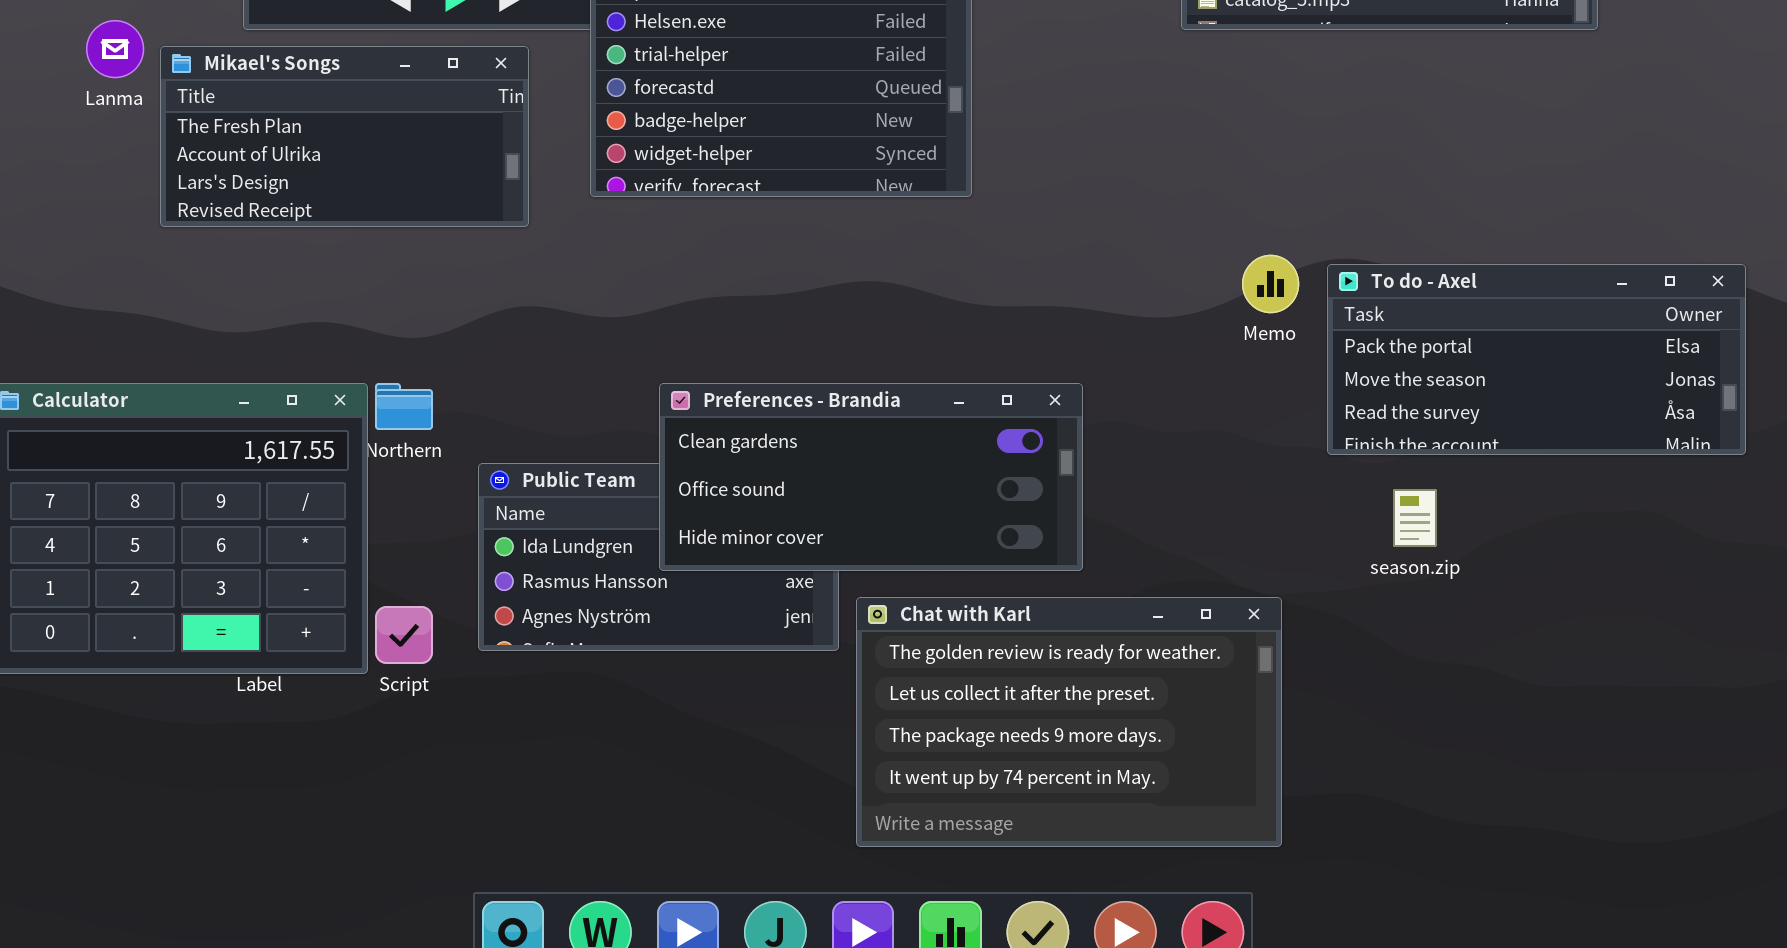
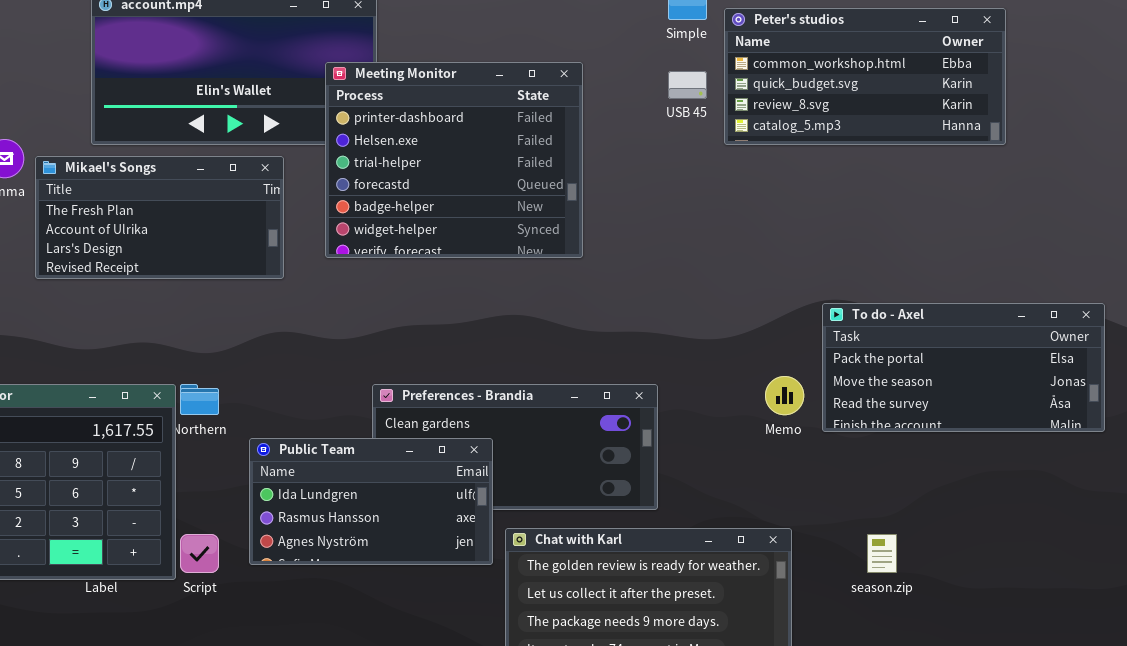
Memo: [1242,255,1299,313] -> [765,376,804,415], moved
Public Team: [478,463,839,651] -> [249,438,493,565], raised
season.zip: [1393,489,1437,547] -> [867,534,897,573], moved

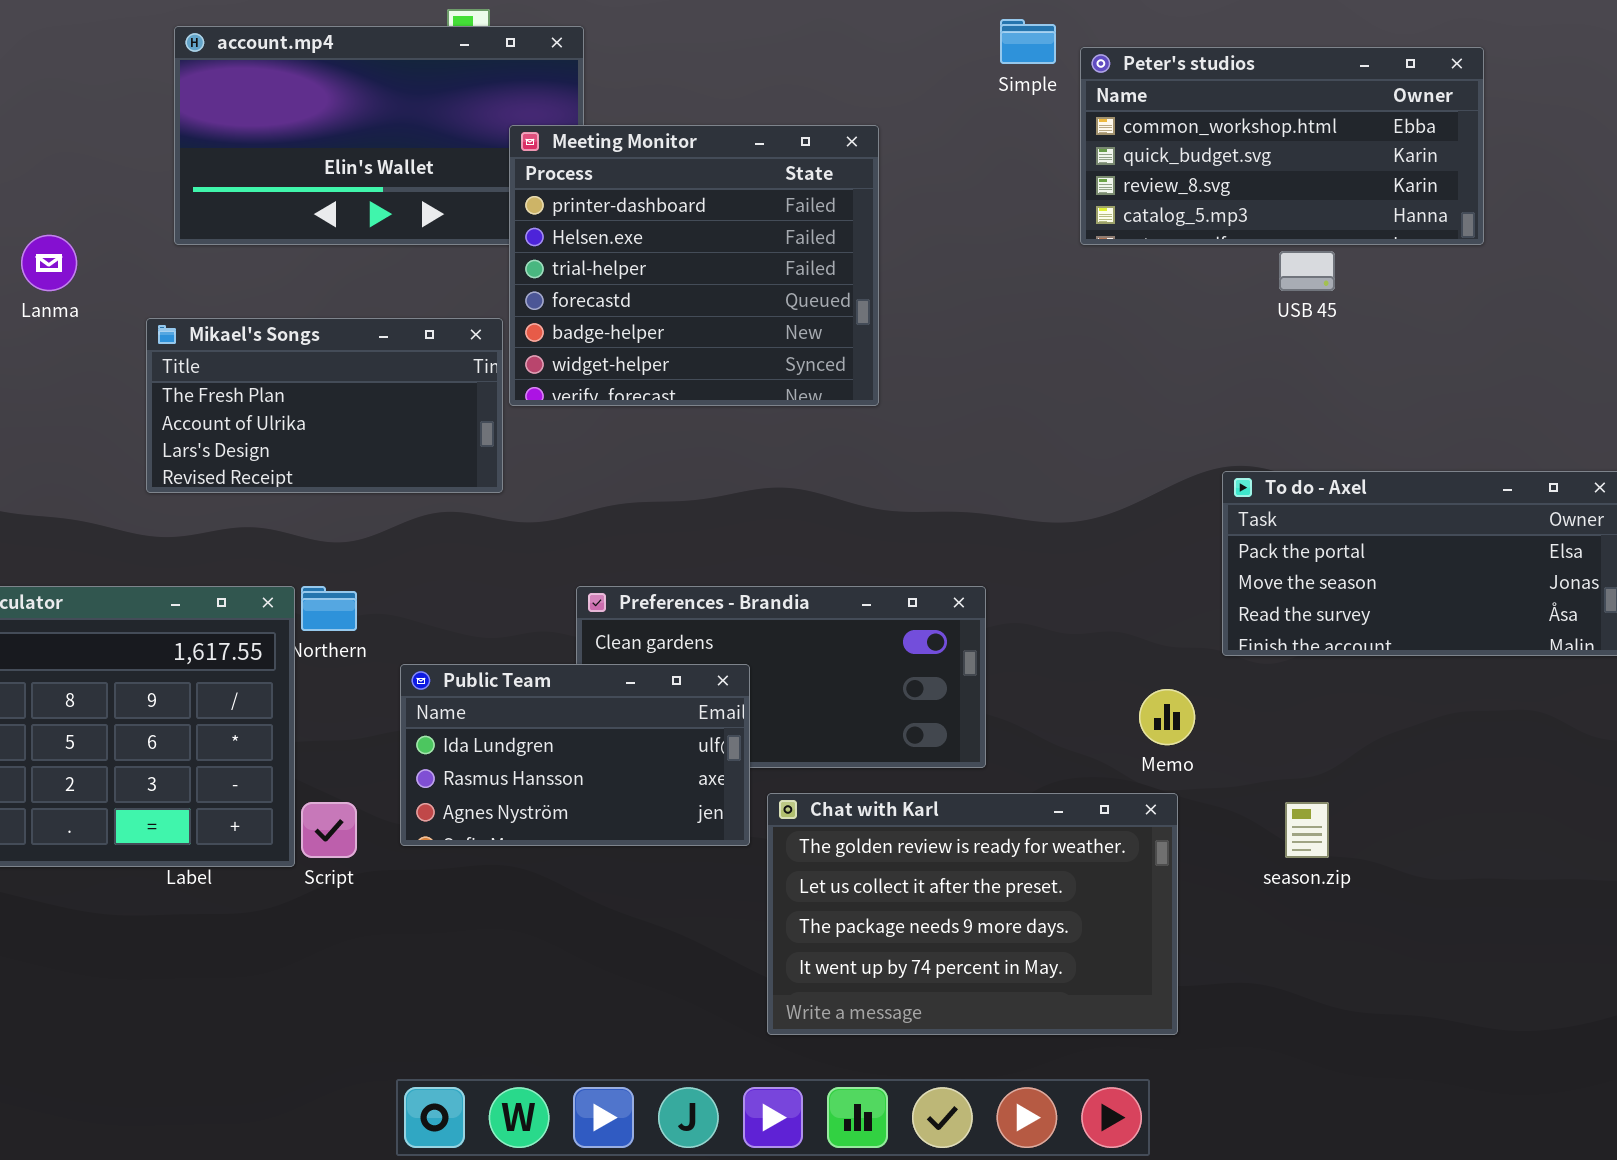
USB 45: [668,71,707,99] -> [1279,251,1335,291], moved
Mikael's Songs: [35,156,284,279] -> [146,318,503,493], moved
Memo: [765,376,804,415] -> [1139,689,1195,745], moved

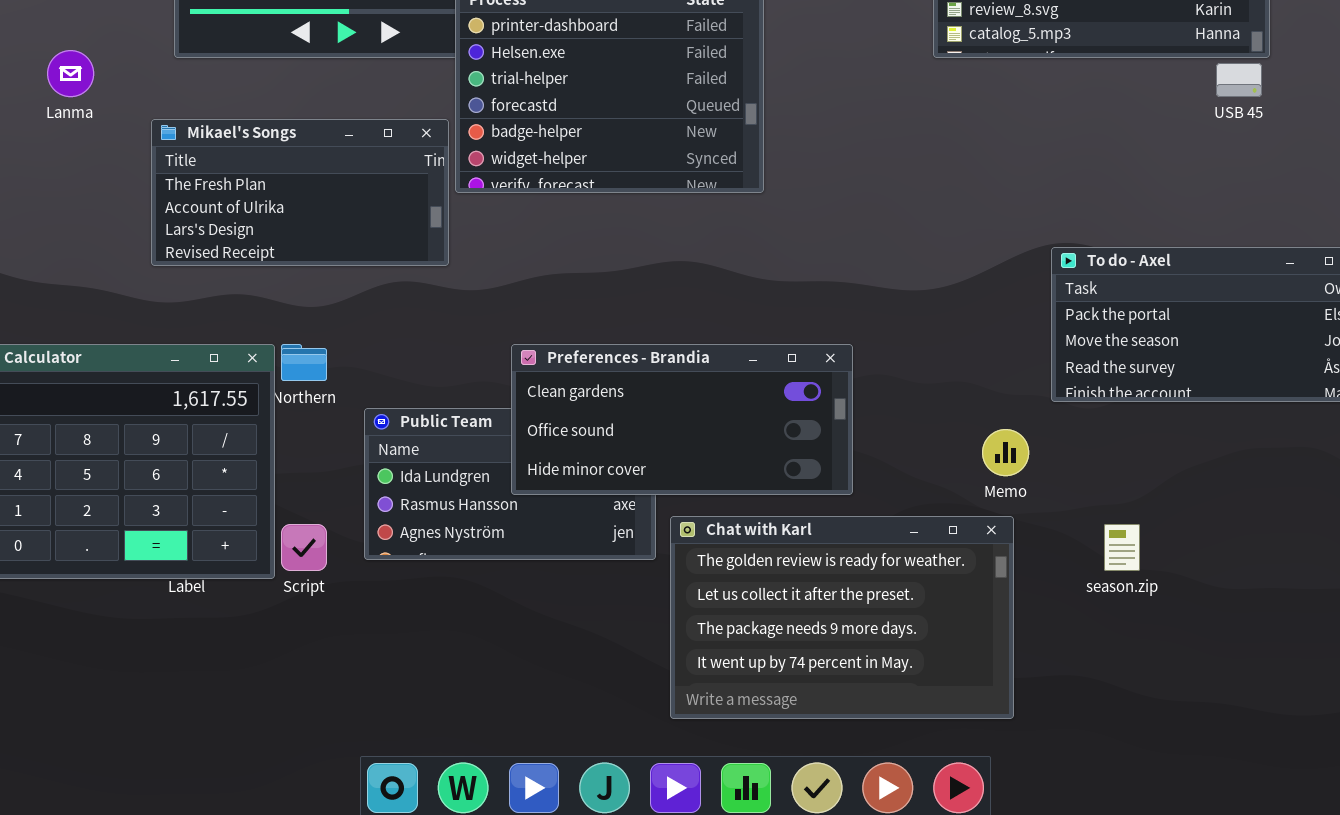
USB 45: [1279,251,1335,291] -> [1216,63,1262,97], moved
Preferences - Brandia: [576,586,986,768] -> [511,344,853,495], raised

